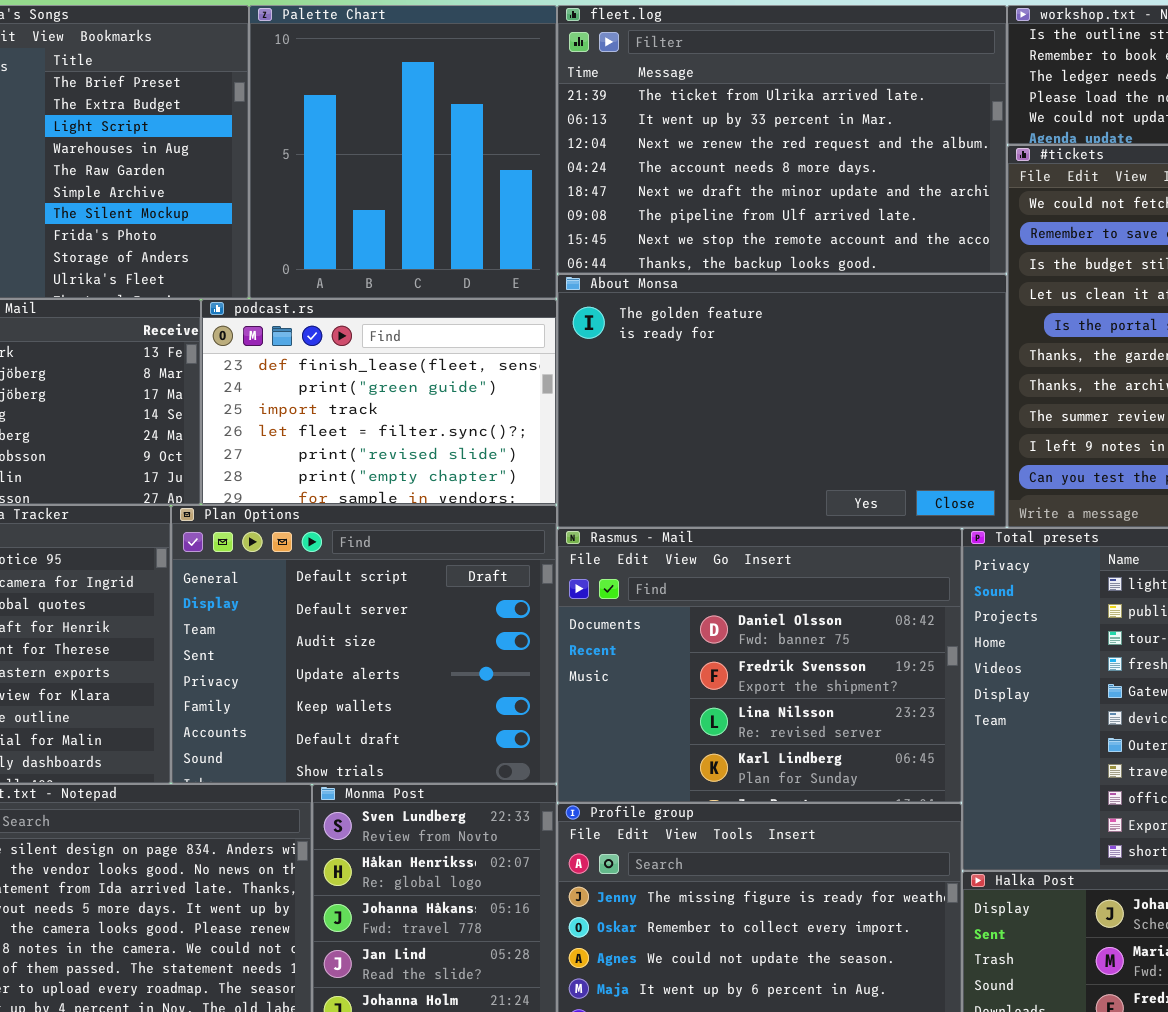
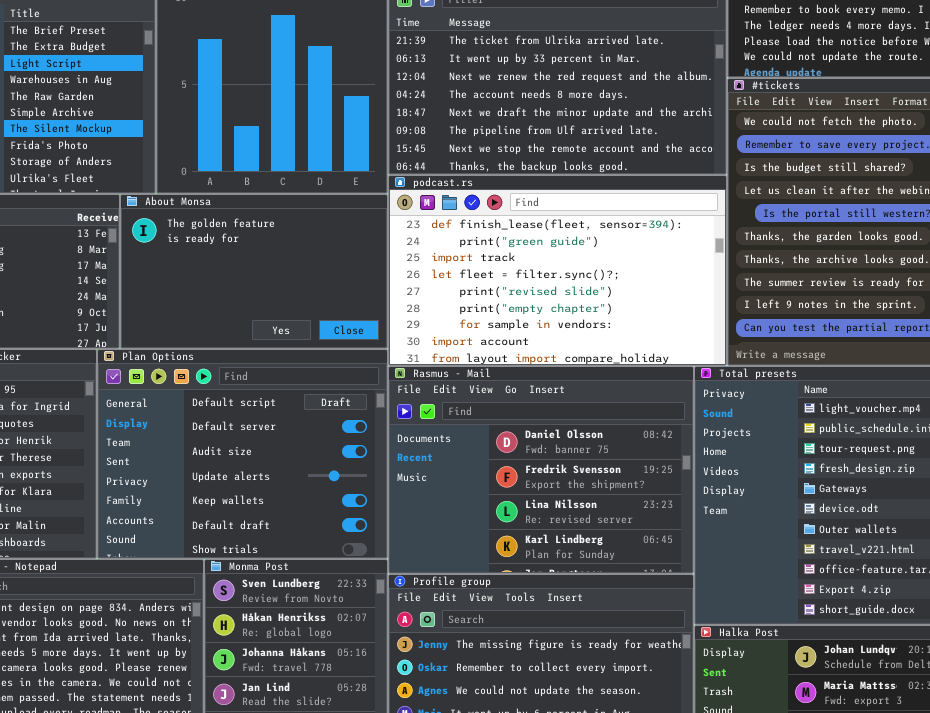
About Monsa: [557,274,1007,528] -> [120,194,388,349], moved, resized
podcast.rs: [201,299,557,505] -> [388,175,727,366], moved, resized

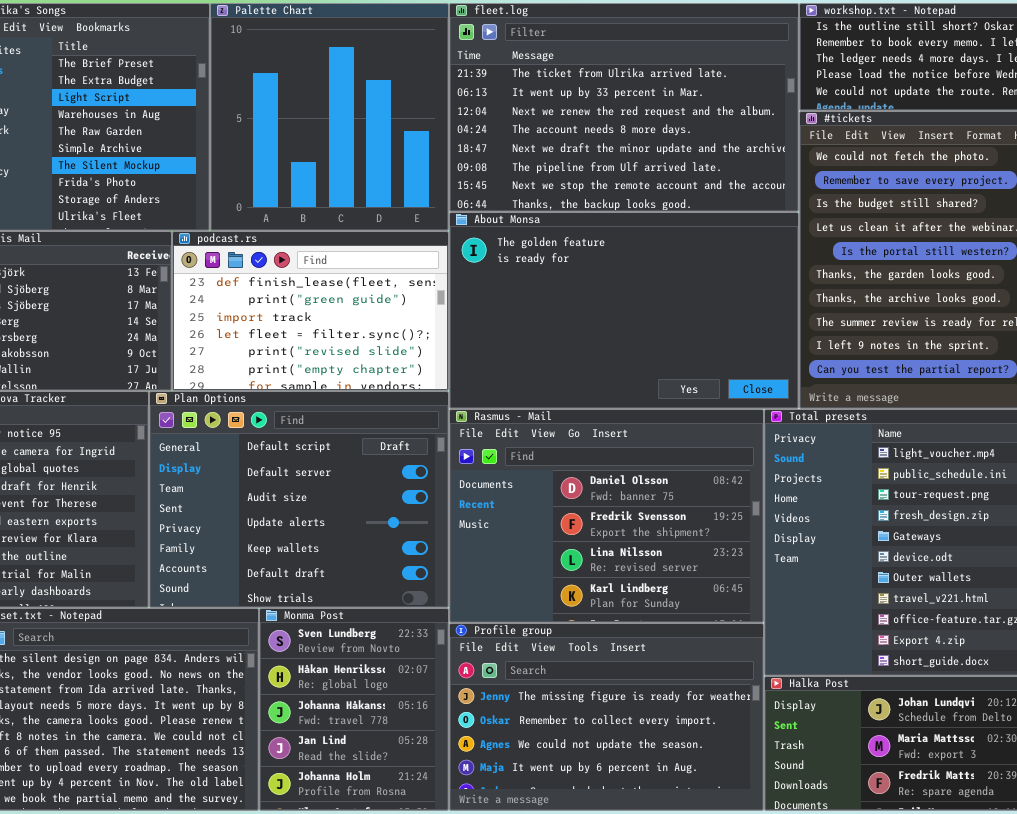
podcast.rs: [388,175,727,366] -> [172,231,449,391], moved, resized
About Monsa: [120,194,388,349] -> [449,212,799,409], moved, resized

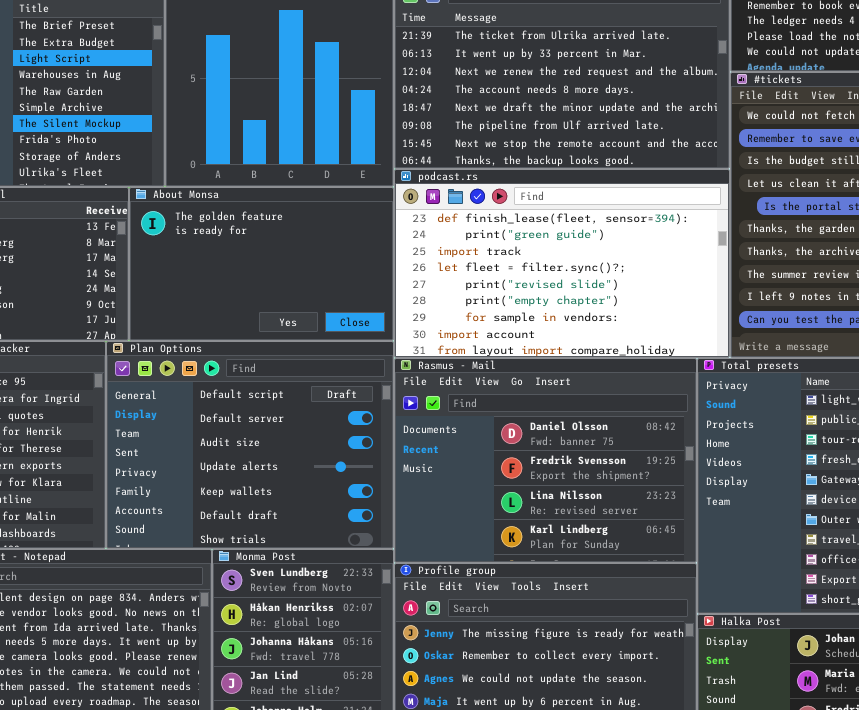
About Monsa: [449,212,799,409] -> [129,187,394,341], moved, resized
podcast.rs: [172,231,449,391] -> [394,169,730,358], moved, resized

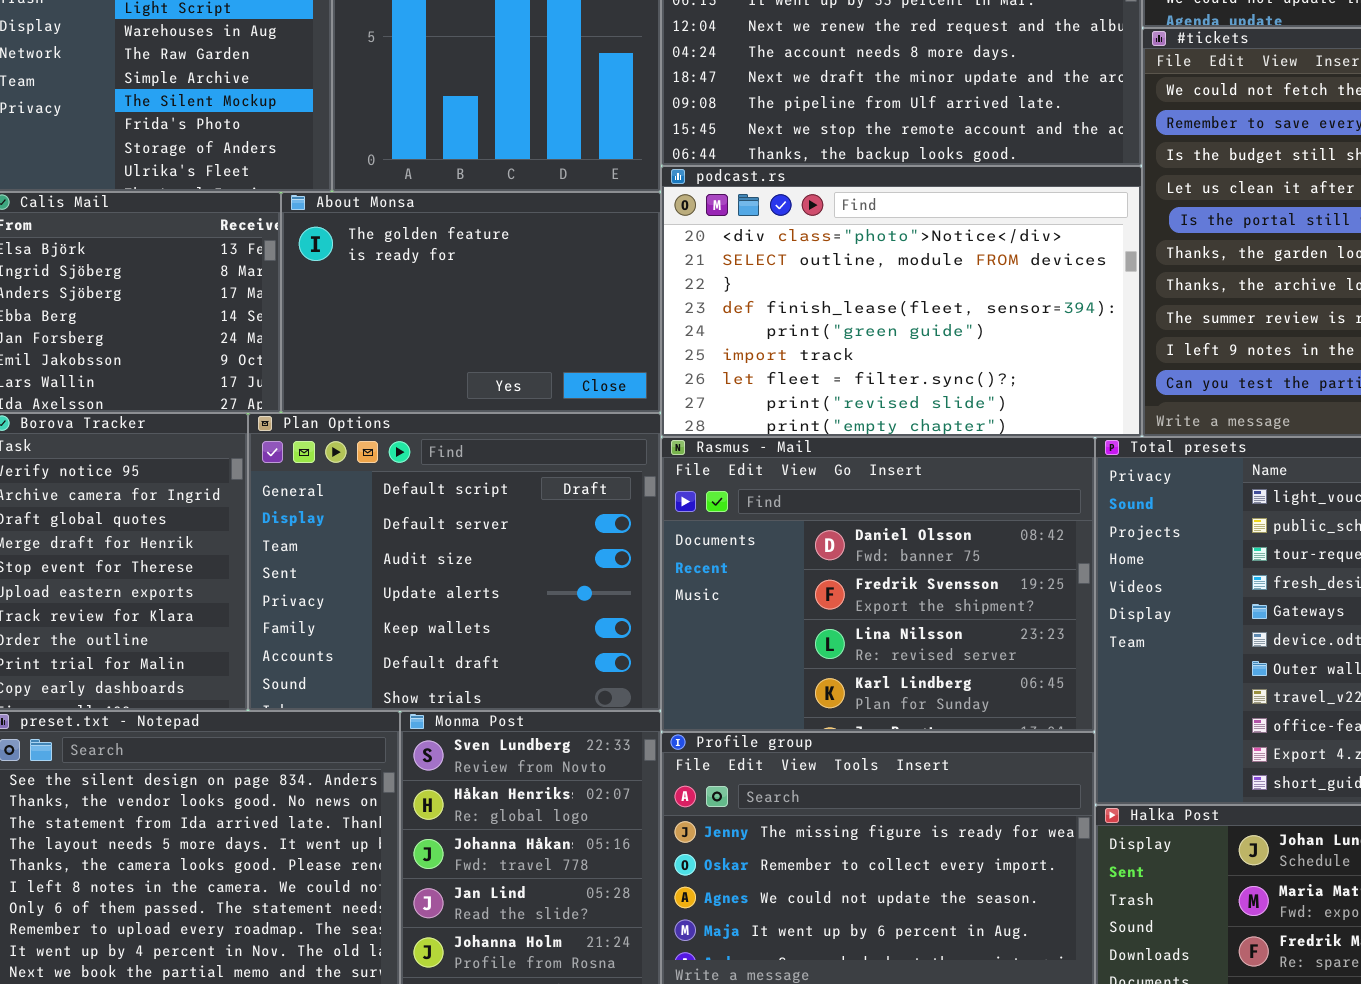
podcast.rs: [394,169,730,358] -> [661,166,1142,437], scrolled up 3 rows

